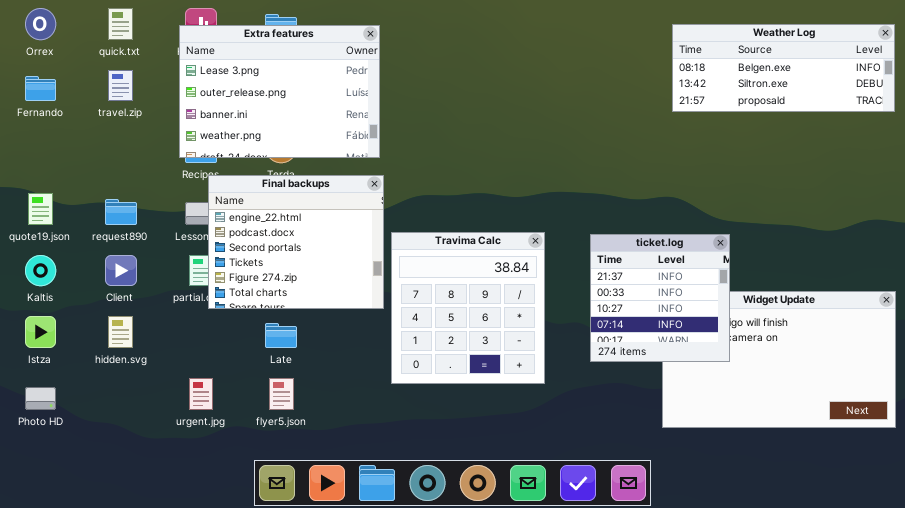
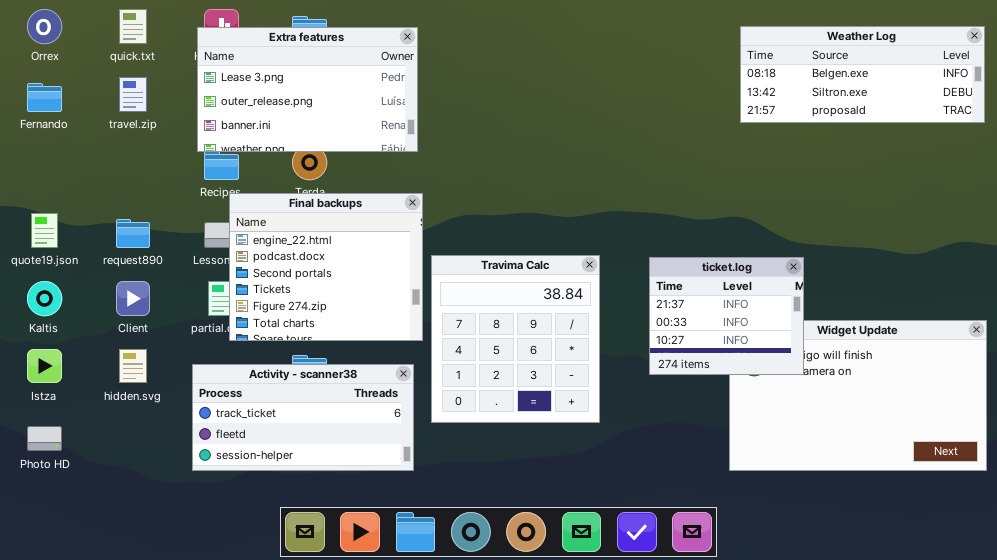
Extra features: [179,25,380,158] -> [197,27,418,152], resized
ticket.log: [590,234,730,362] -> [649,257,804,375], resized
Activity - scanner38: none -> [192,364,414,471], opened

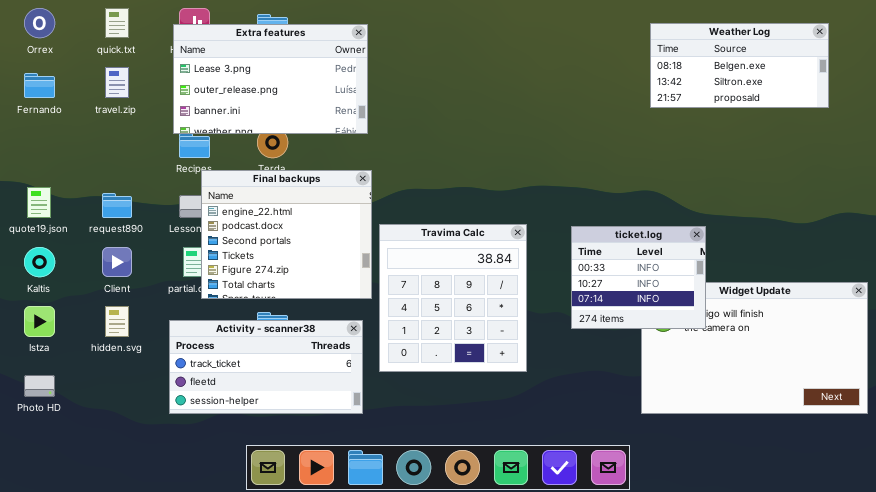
Weather Log: [740,26,985,123] -> [650,23,829,108], resized
ticket.log: [649,257,804,375] -> [571,226,706,329], scrolled down 1 row

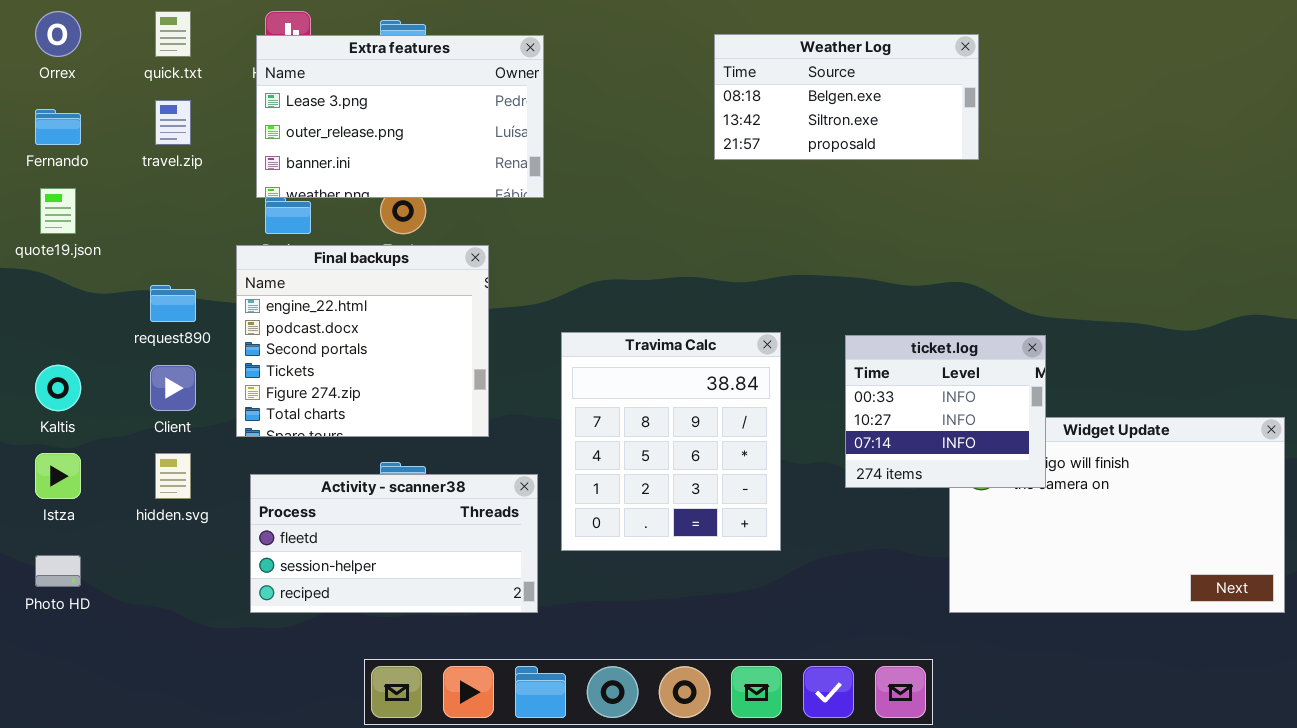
Weather Log: [650,23,829,108] -> [714,34,979,160], moved
Final backups: [201,170,372,299] -> [236,245,489,437], moved
quote19.json: [27,187,51,218] -> [40,188,76,234], moved
Activity - scanner38: [169,320,363,414] -> [250,474,538,613], scrolled down 1 row

